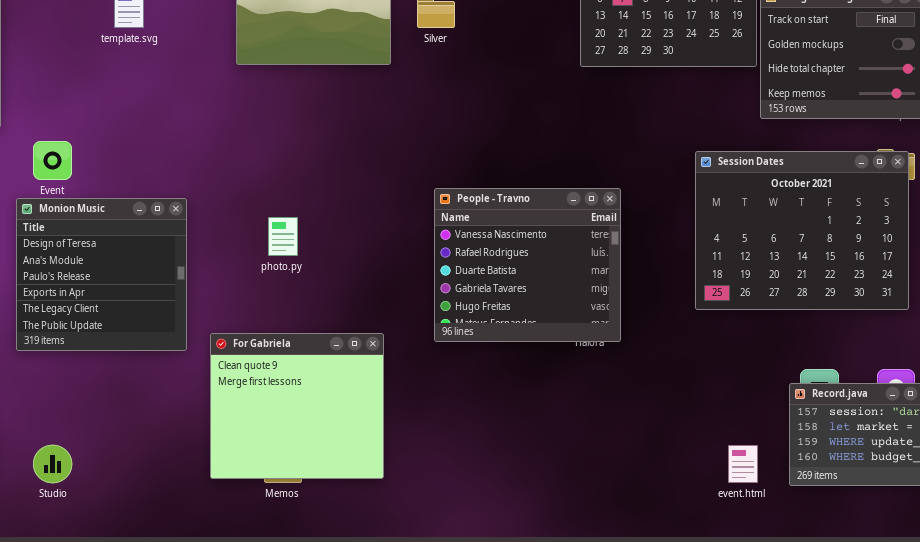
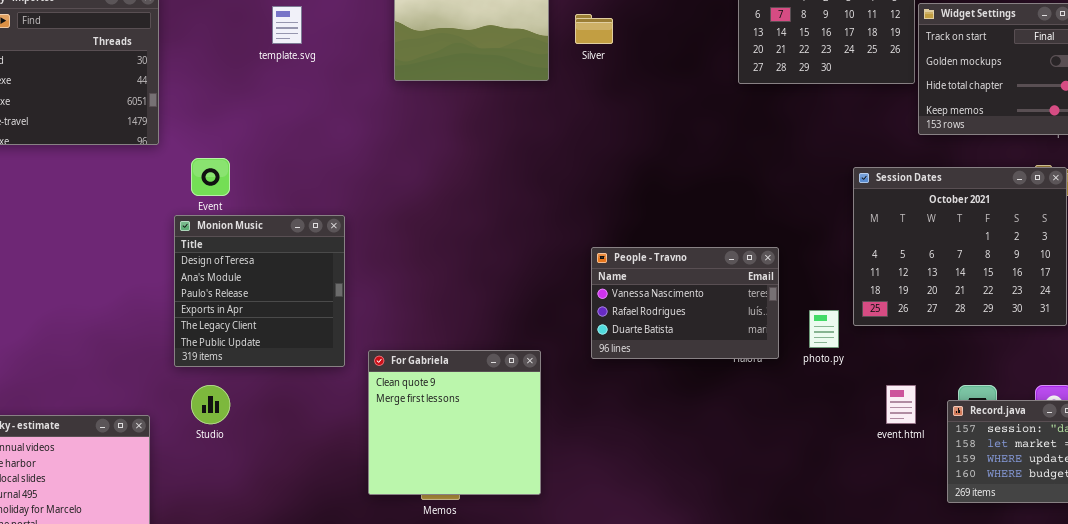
People - Travno: [434,188,621,342] -> [591,247,779,359], resized
photo.py: [268,217,298,256] -> [809,310,839,348], moved
Studio: [33,445,72,483] -> [191,385,230,424], moved
event.html: [728,445,758,483] -> [886,385,916,424], moved

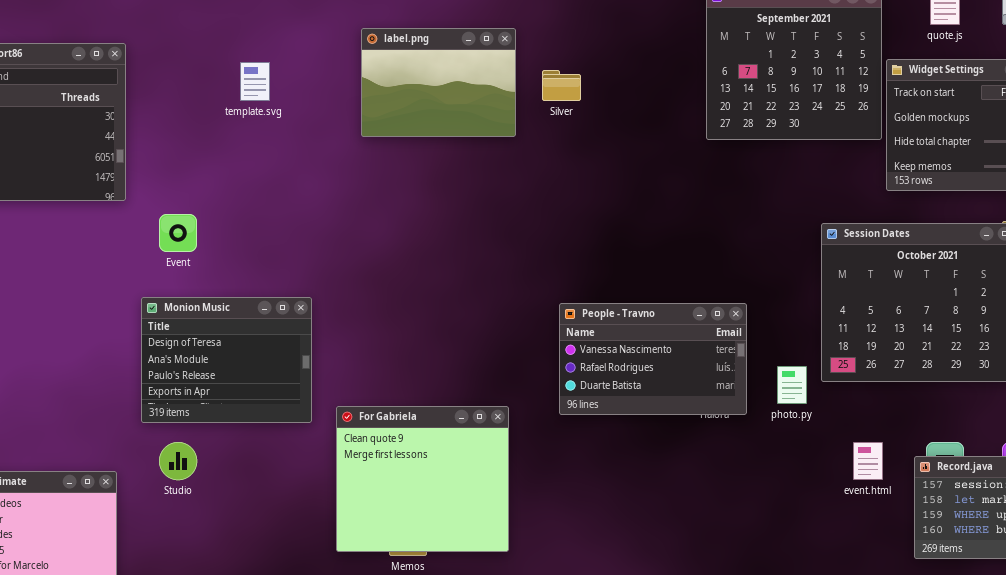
Monion Music: [174,215,345,367] -> [141,297,312,423], resized

